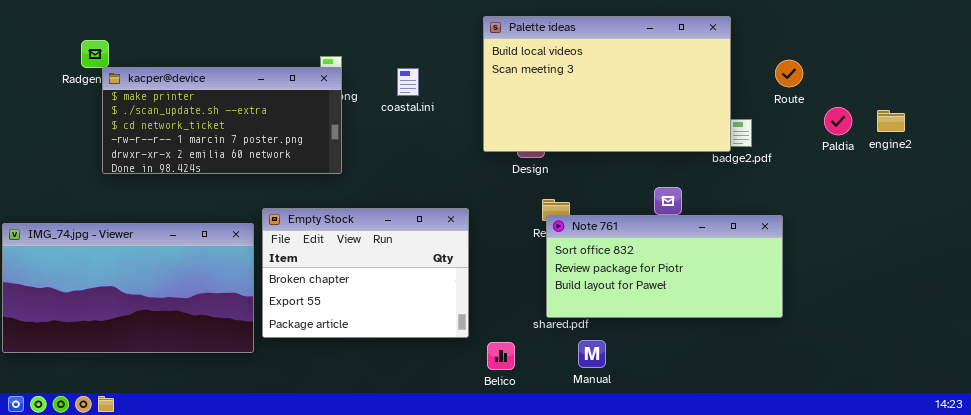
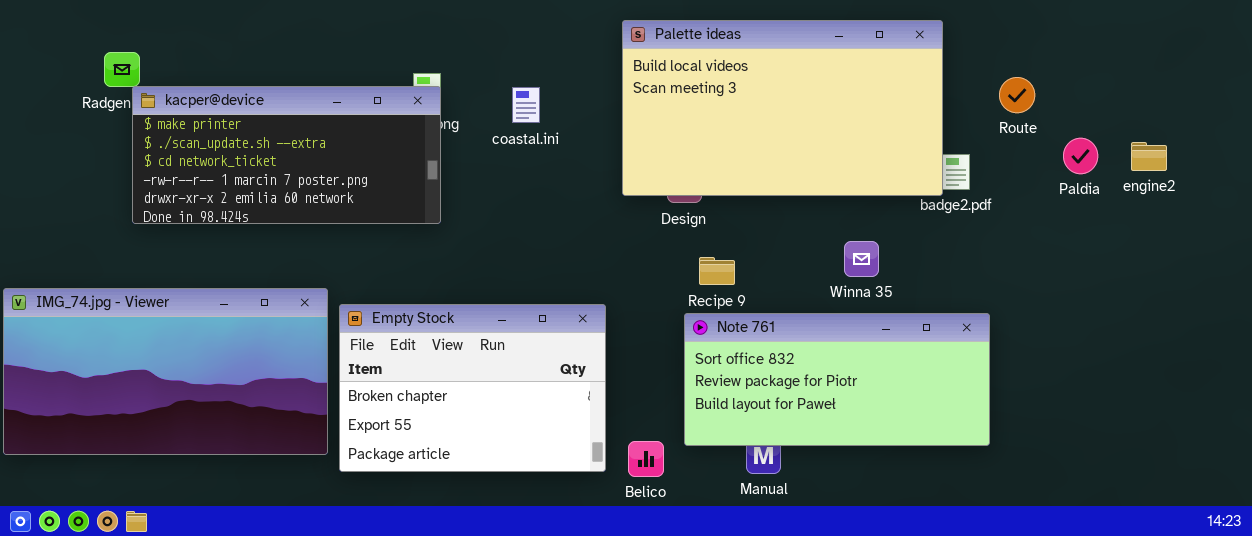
Empty Stock: [262,208,469,338] -> [339,304,606,472], moved
Note 761: [546,215,783,318] -> [684,313,990,446], moved

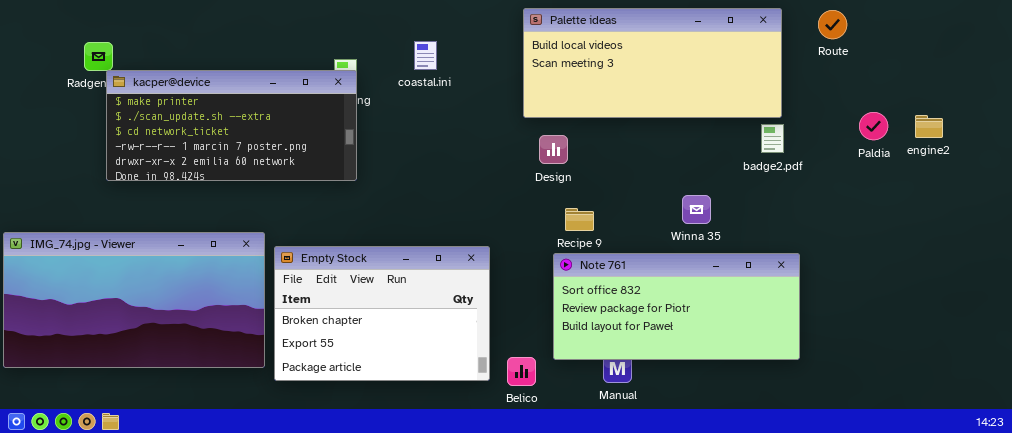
Palette ideas: [622,20,943,196] -> [523,8,782,118], moved, resized
Route: [999,77,1035,113] -> [818,10,847,39], moved
coastal.ini: [512,87,540,123] -> [414,41,437,70], moved

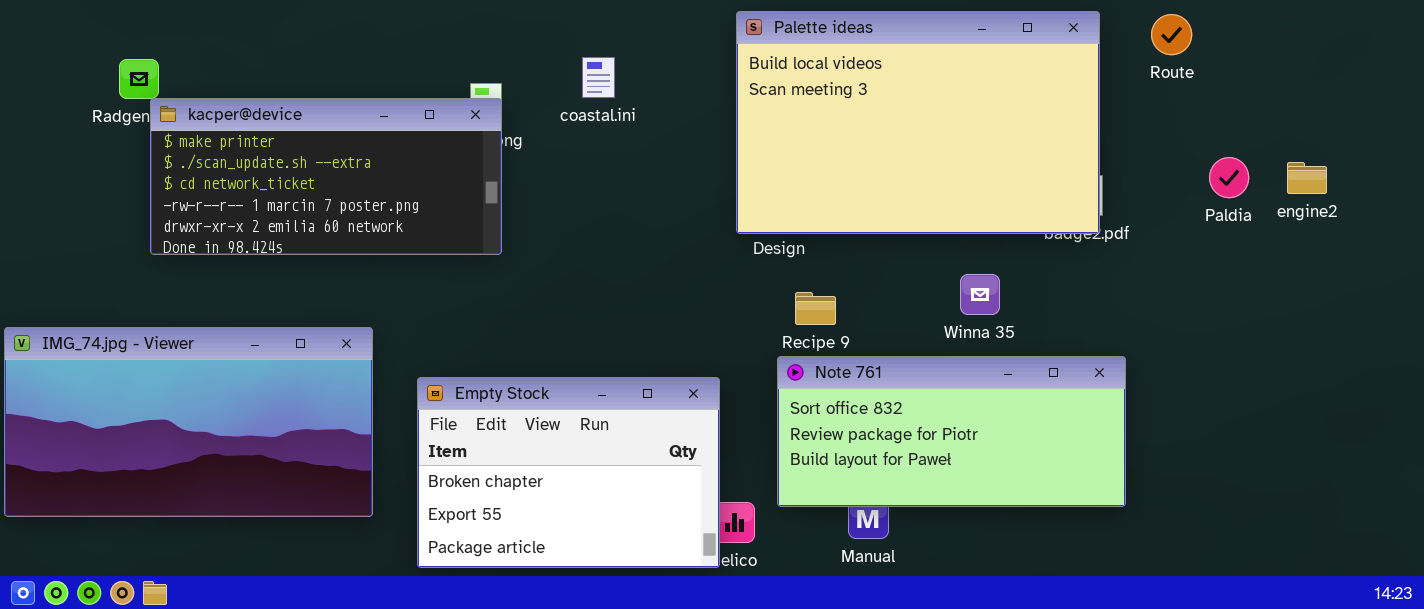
Palette ideas: [523,8,782,118] -> [736,11,1100,234], resized
Empty Stock: [274,246,490,381] -> [417,377,720,568], moved

